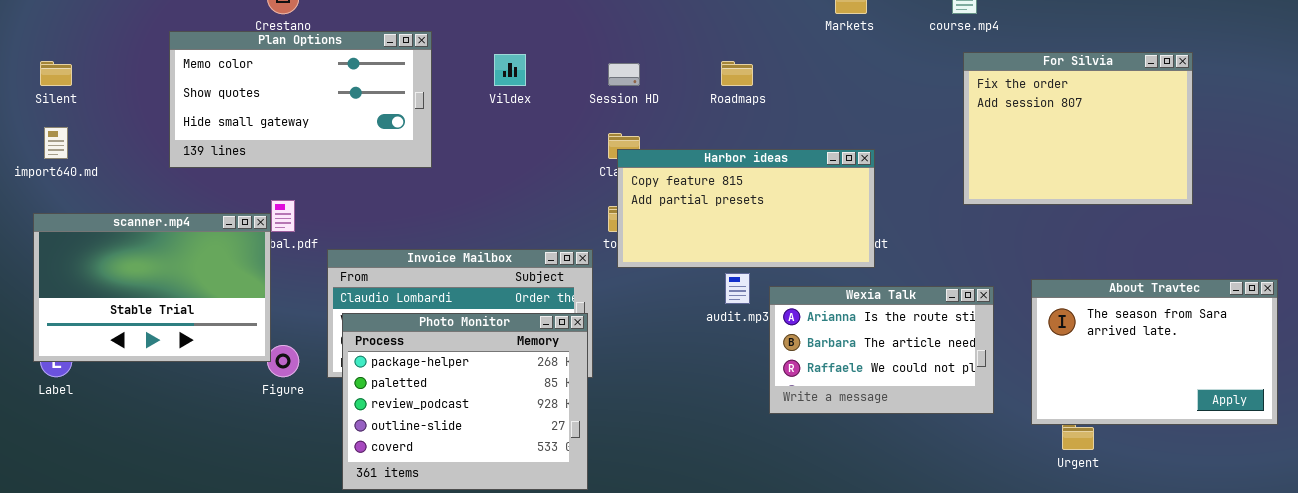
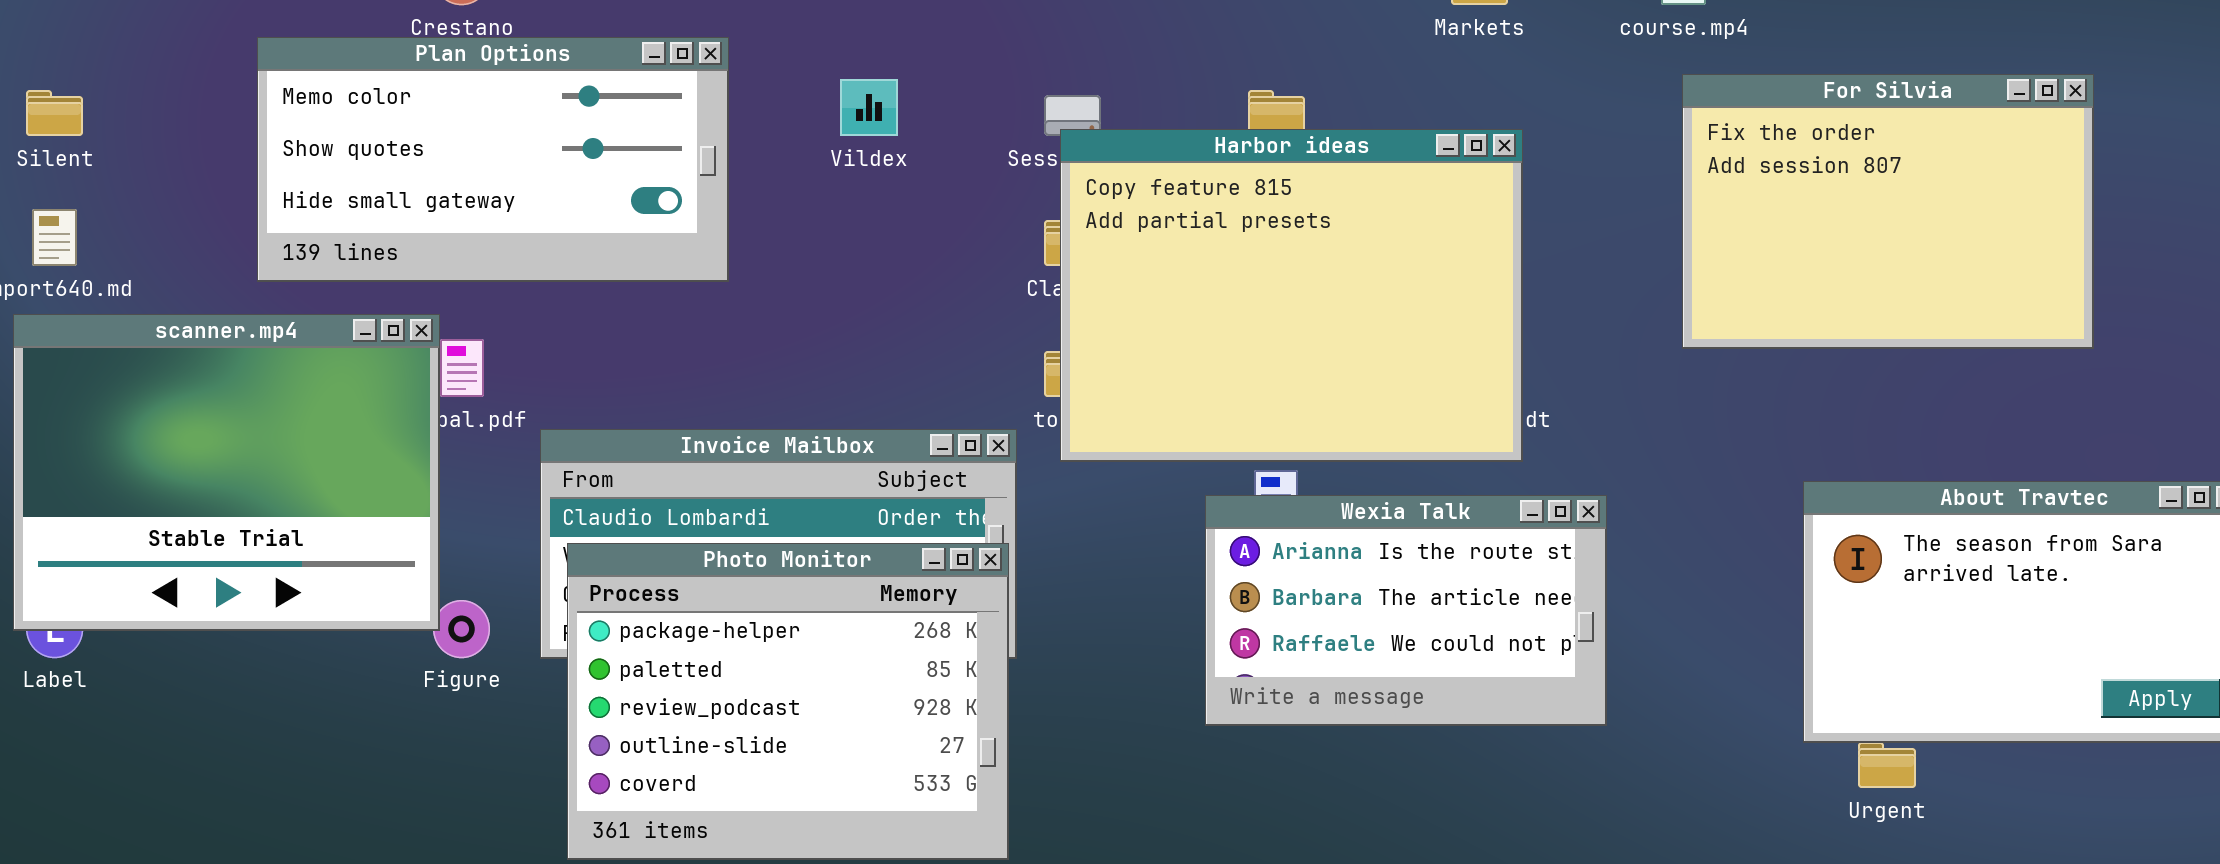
Harbor ideas: [617,149,875,268] -> [1060,129,1523,462], resized
scanner.mp4: [33,213,271,362] -> [13,314,440,631], resized
Wexia Talk: [769,286,994,414] -> [1205,495,1607,726], moved

